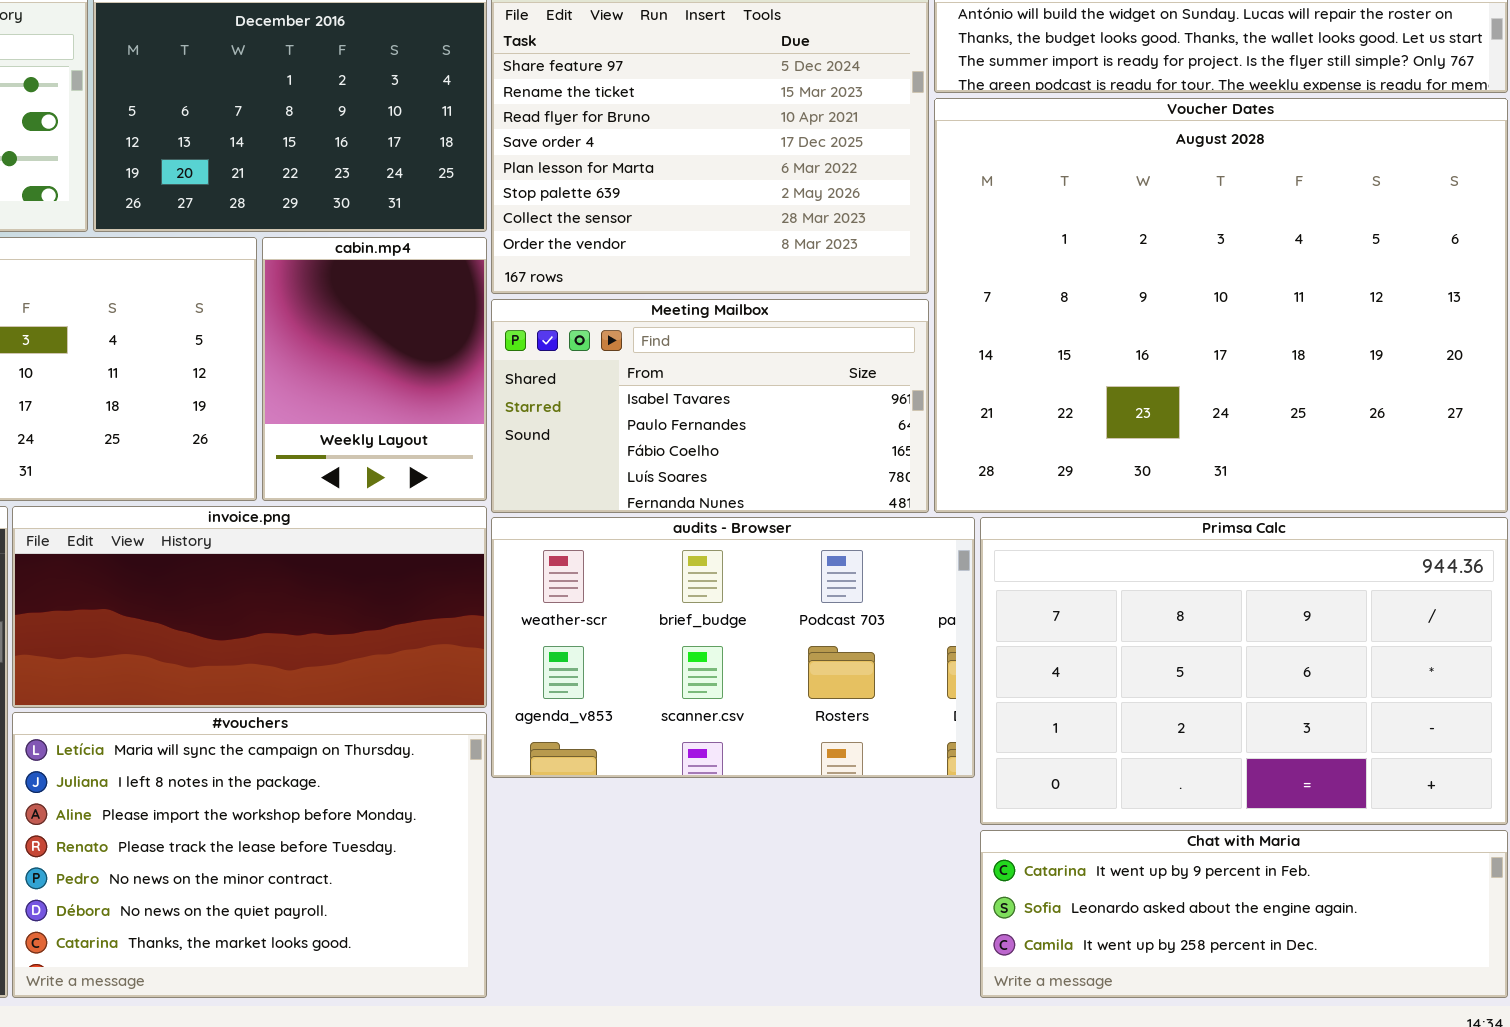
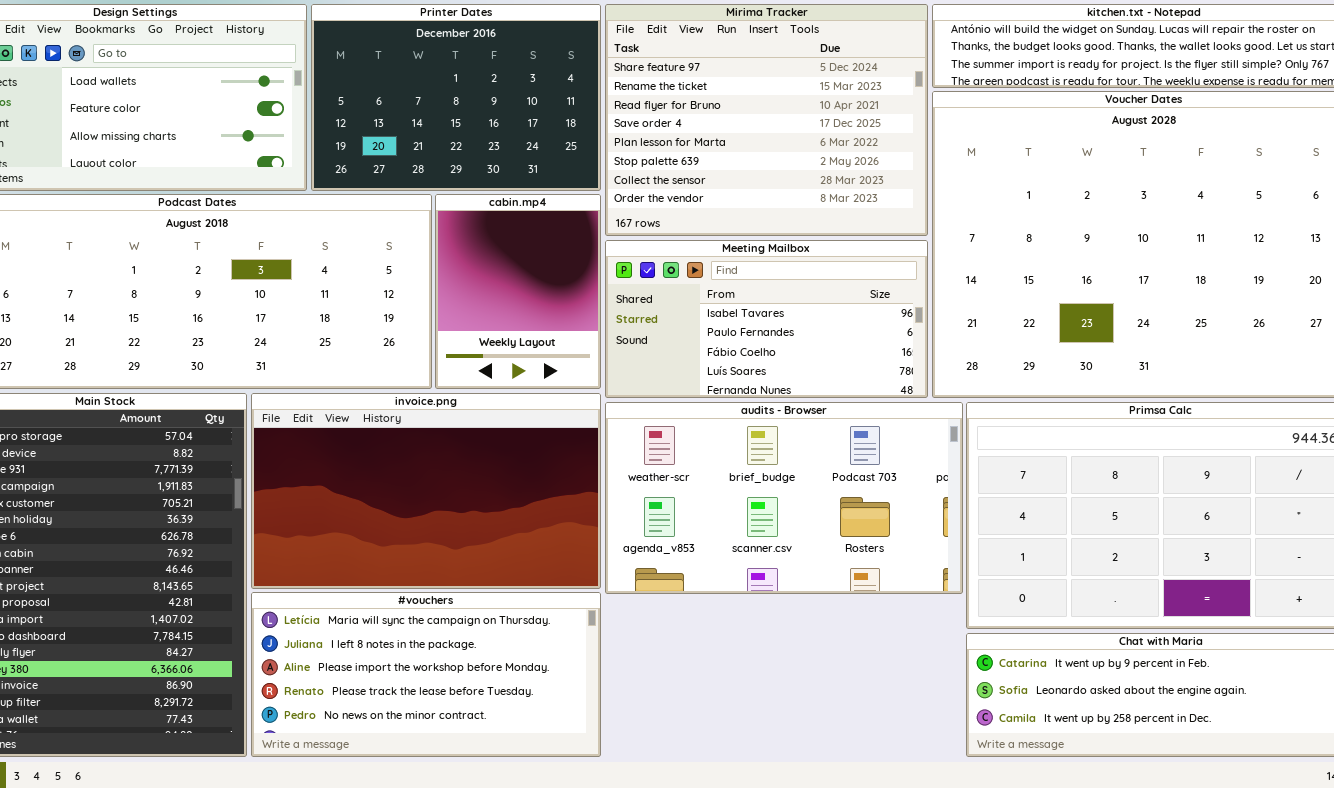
invoice.png: [12,506,487,708] -> [251,393,601,589], resized
#vouchers: [12,712,487,998] -> [251,592,601,757], resized

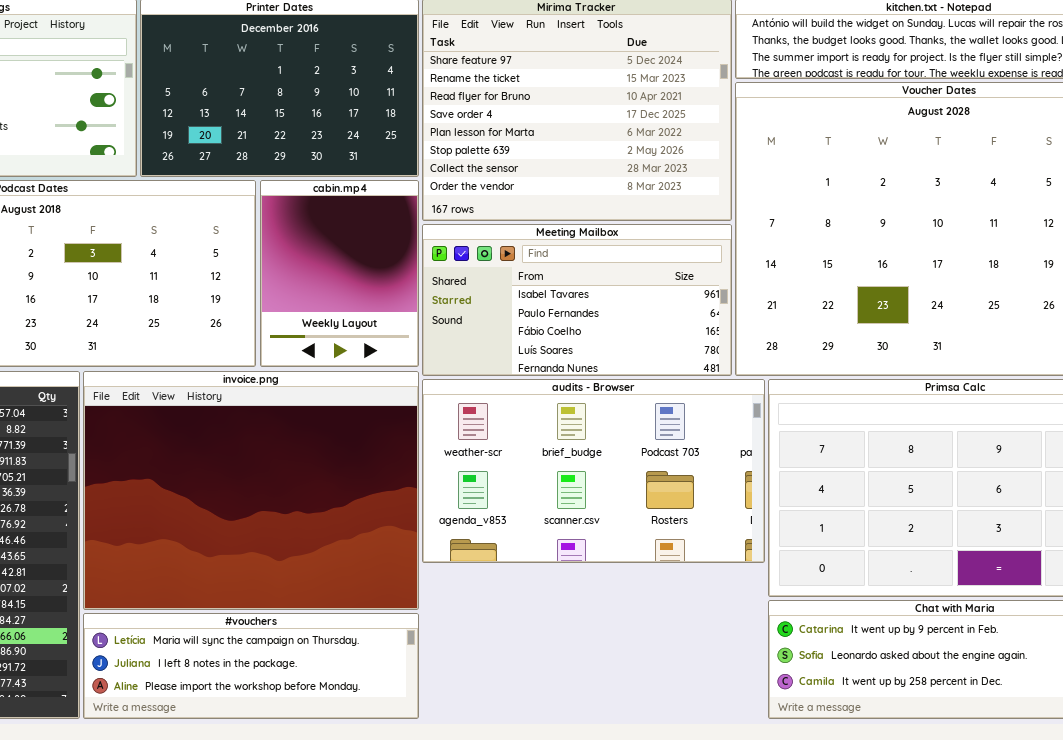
invoice.png: [251,393,601,589] -> [83,371,419,610], resized
#vouchers: [251,592,601,757] -> [83,613,419,719], resized

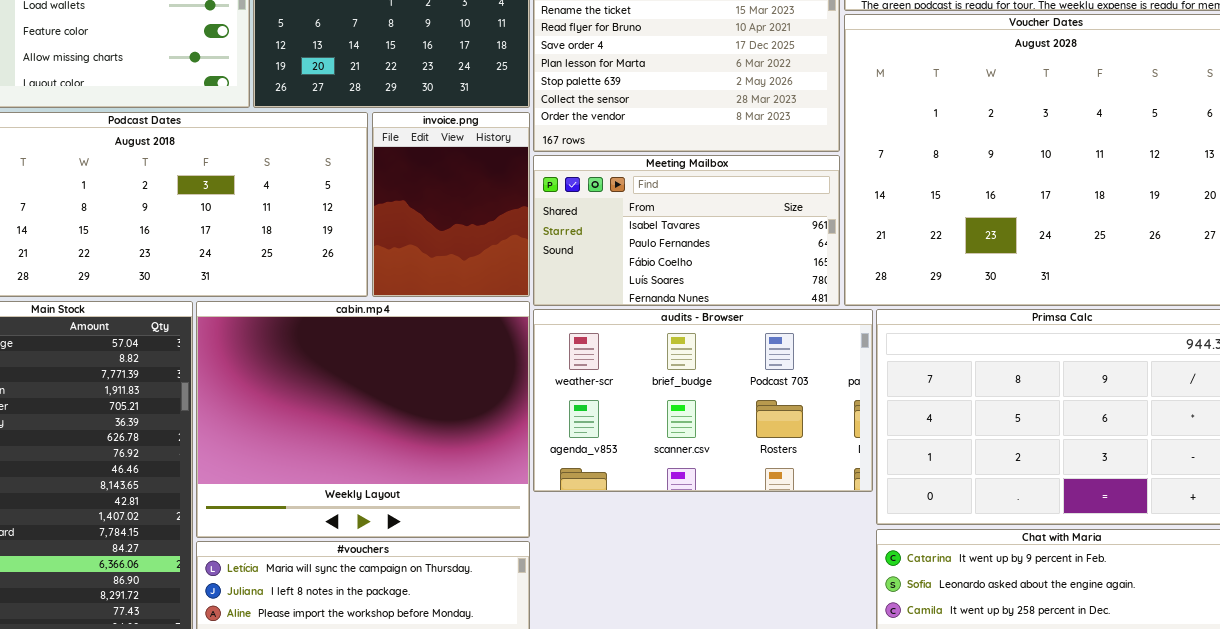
cabin.mp4: [260,180,419,367] -> [196,301,530,538], moved, resized
invoice.png: [83,371,419,610] -> [372,112,530,297], moved, resized

